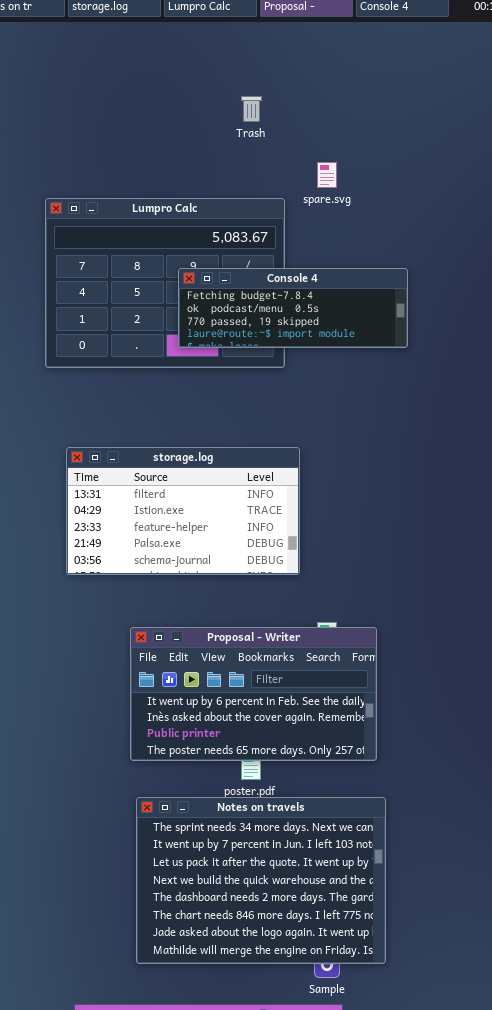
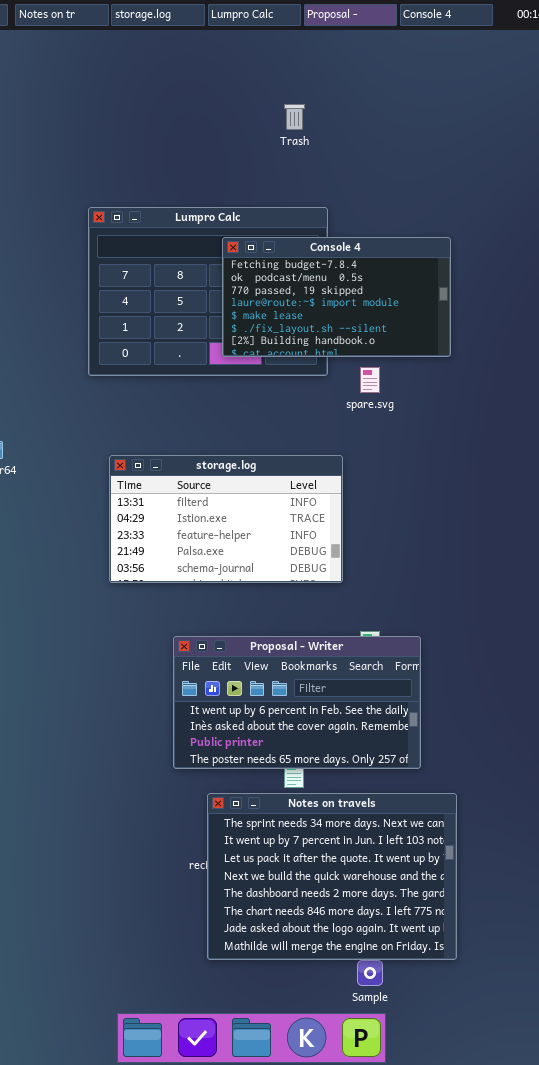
spare.svg: [317,162,337,188] -> [360,367,380,393], moved
Console 4: [178,268,408,348] -> [222,237,451,357], resized
Notes on travels: [136,797,386,964] -> [207,793,457,960], moved

